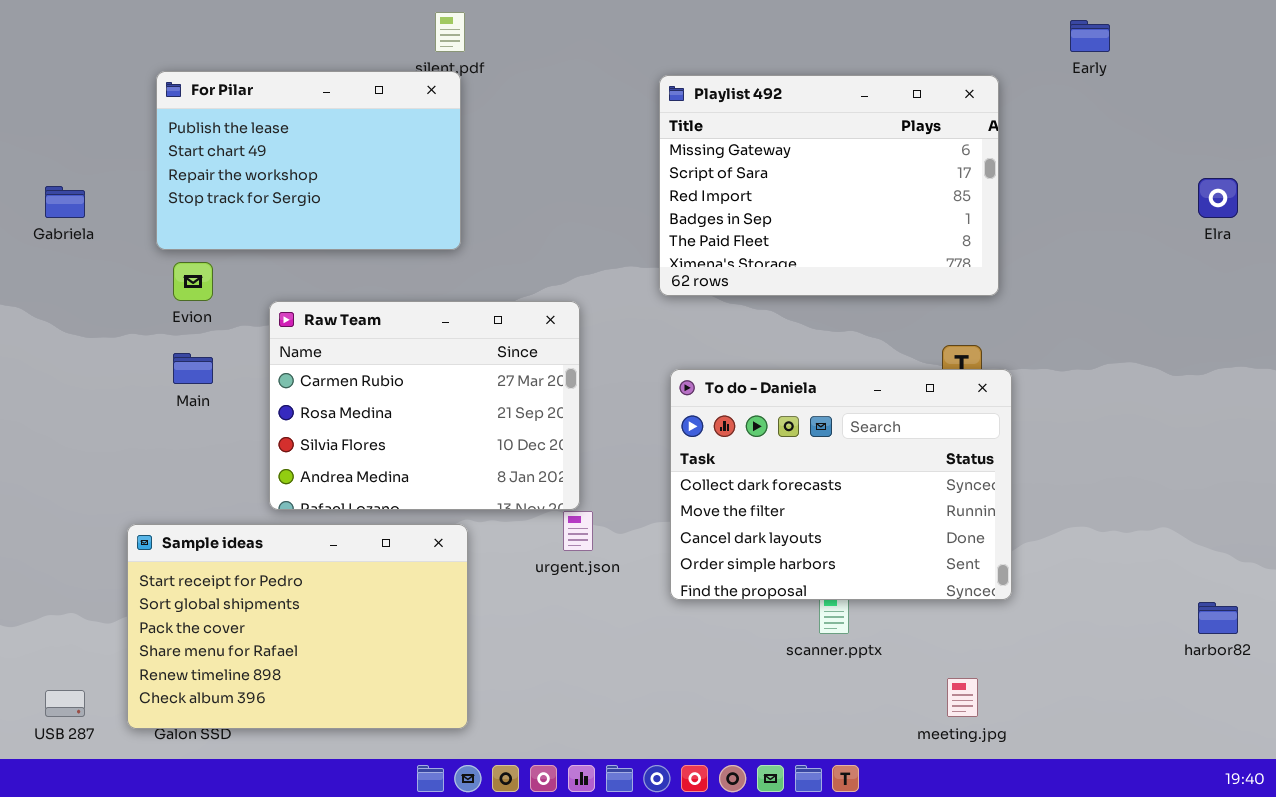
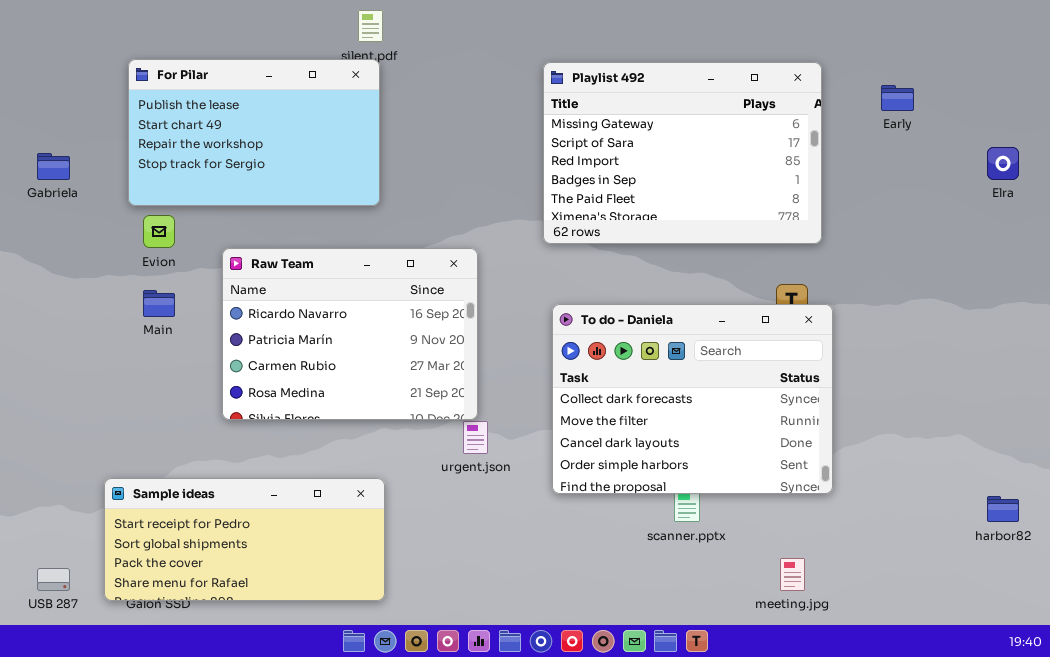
Early: [1070,20,1110,52] -> [881,85,914,111], moved
Raw Team: [269,301,580,510] -> [222,248,478,420], scrolled up 2 rows
Sample ideas: [127,524,468,729] -> [104,478,385,601], resized

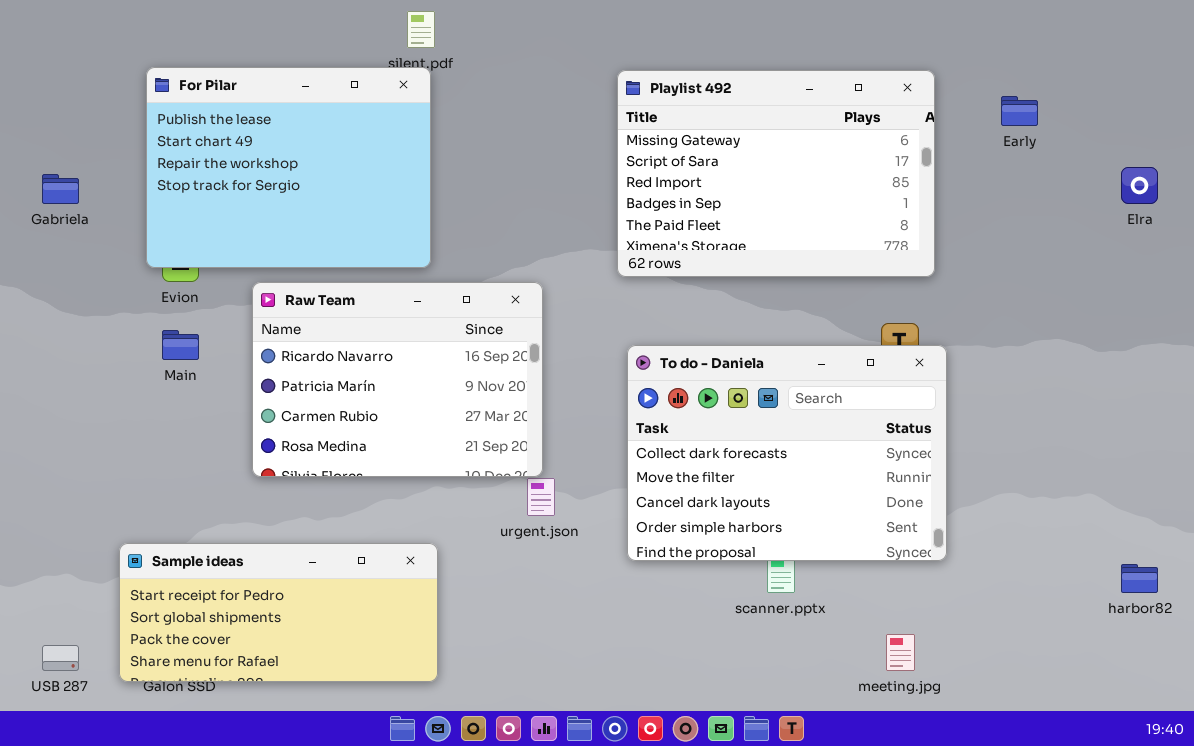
For Pilar: [128,59,380,206] -> [146,67,431,268], resized

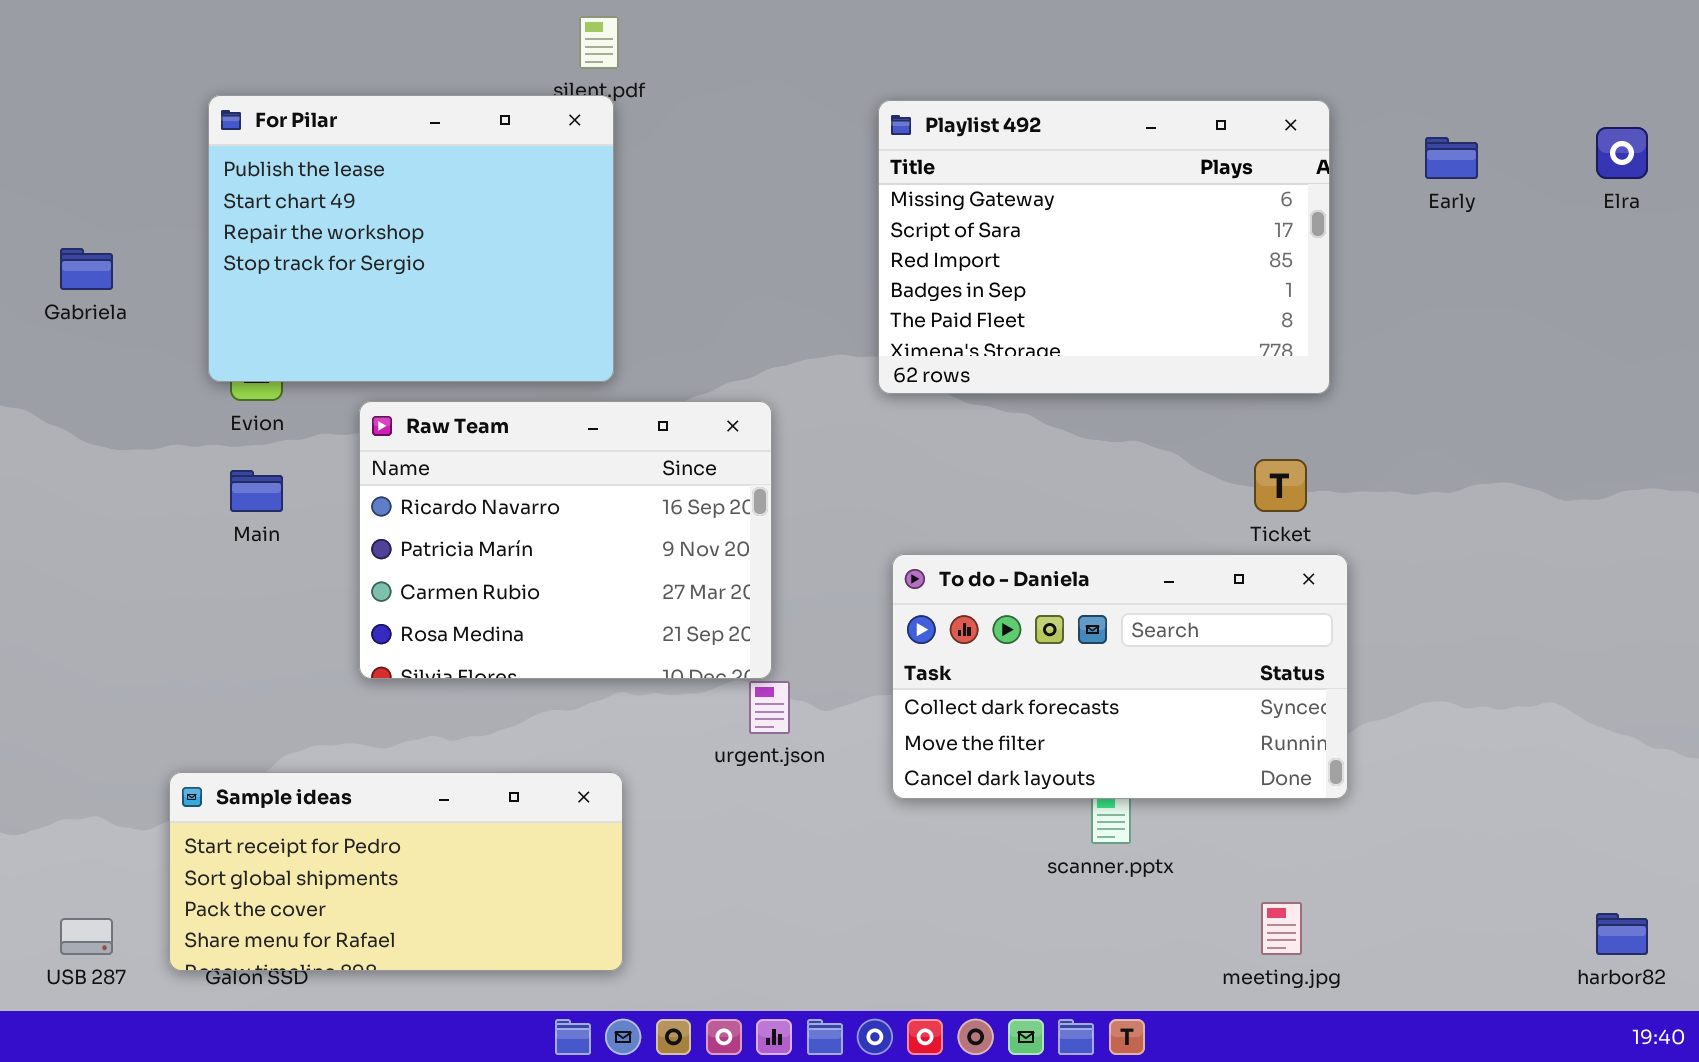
Elra: [1121,167,1158,204] -> [1596,127,1648,179], moved
To do - Daniela: [627,345,947,561] -> [892,554,1348,799], resized
harbor82: [1121,564,1158,593] -> [1596,913,1648,955], moved

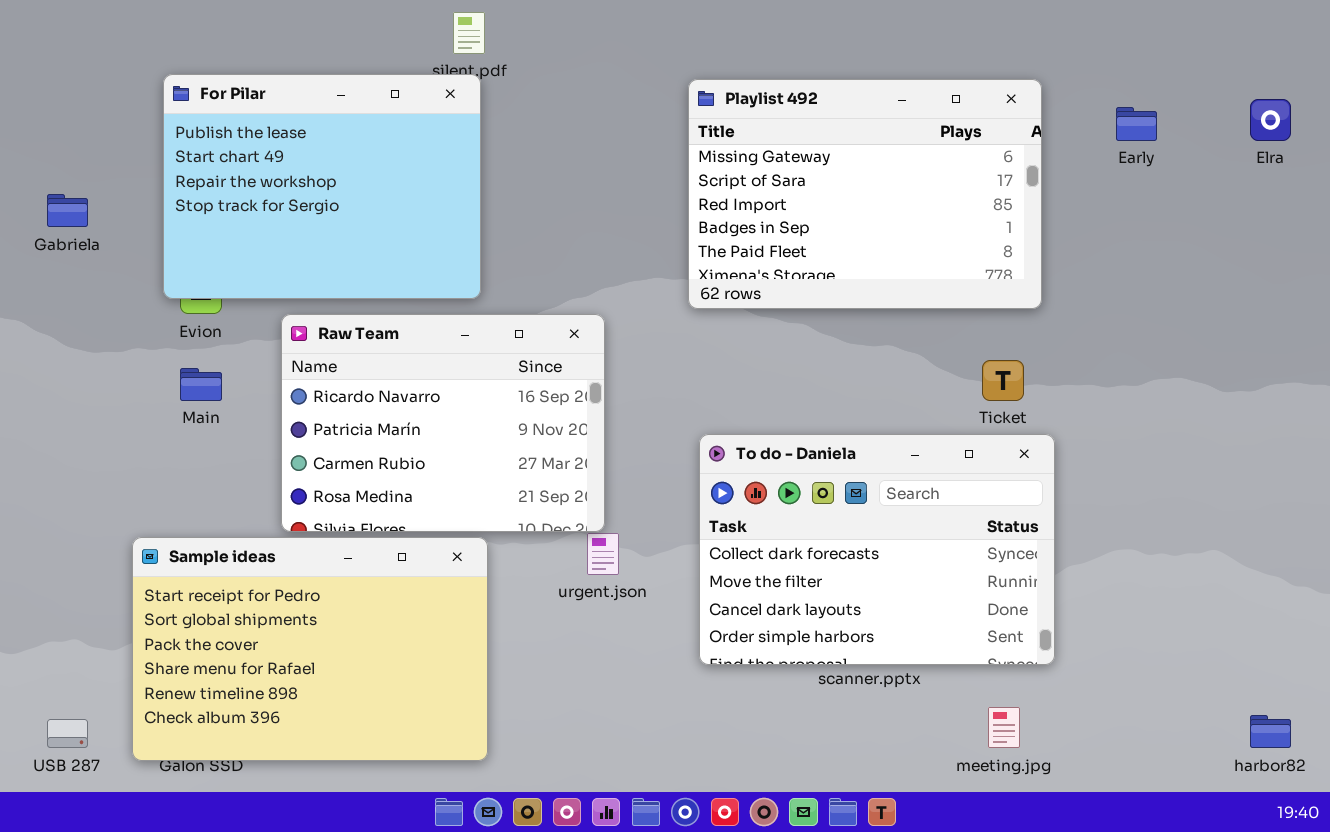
To do - Daniela: [892,554,1348,799] -> [699,434,1055,665], resized
Sample ideas: [169,772,623,971] -> [132,537,488,761], resized

